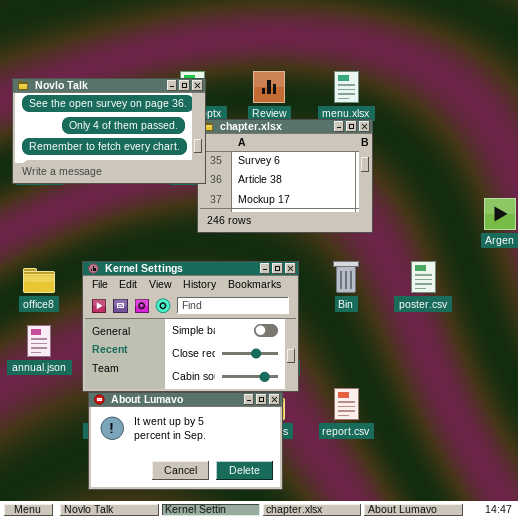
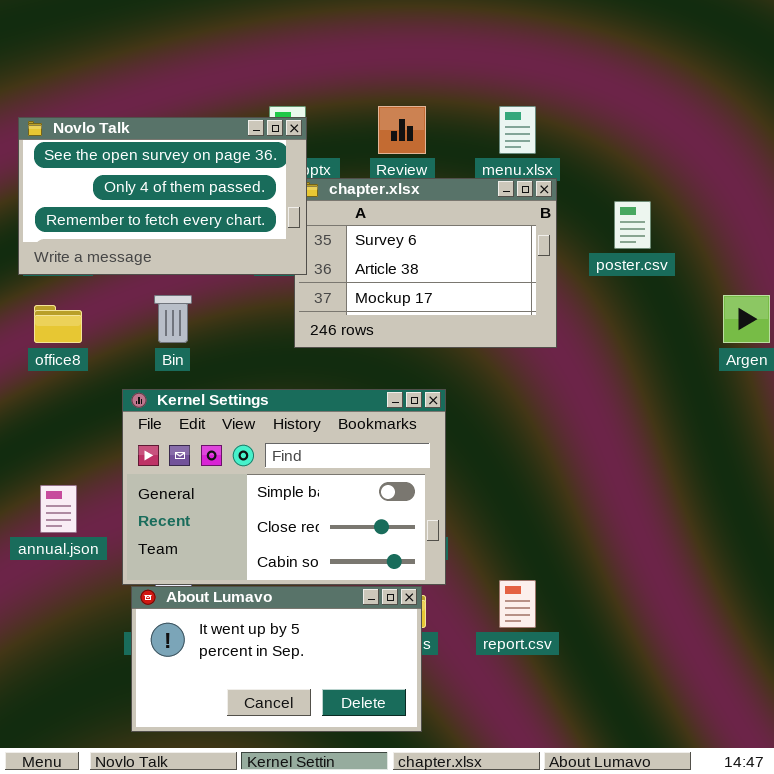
Bin: [333,261,359,293] -> [154,295,192,343], moved
poster.csv: [411,261,436,293] -> [614,201,651,249], moved
office8: [23,268,55,293] -> [34,305,82,343], moved

